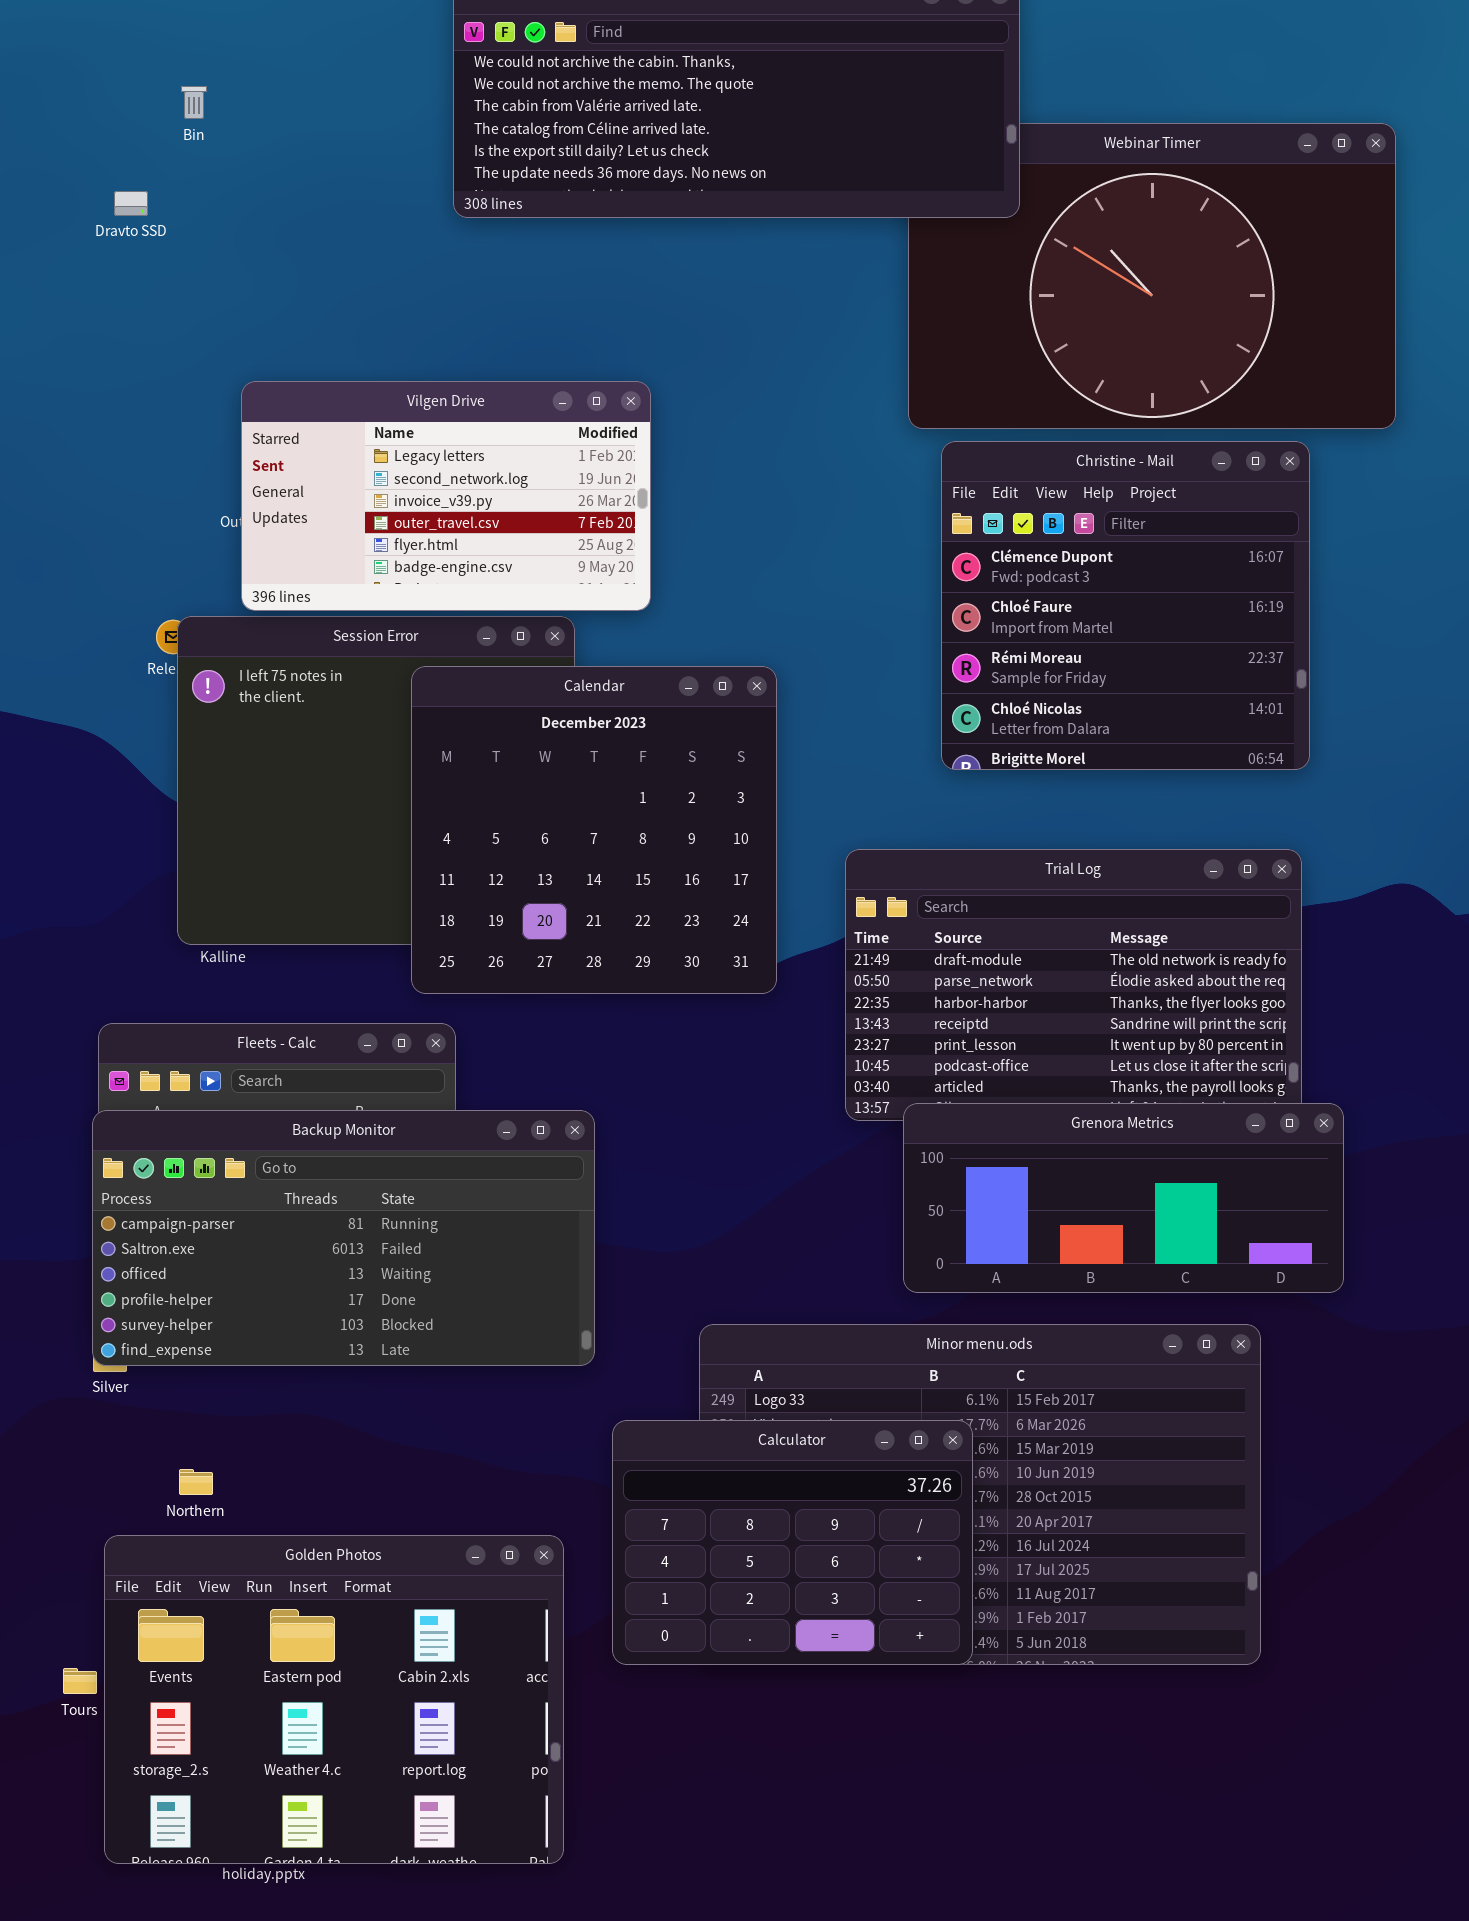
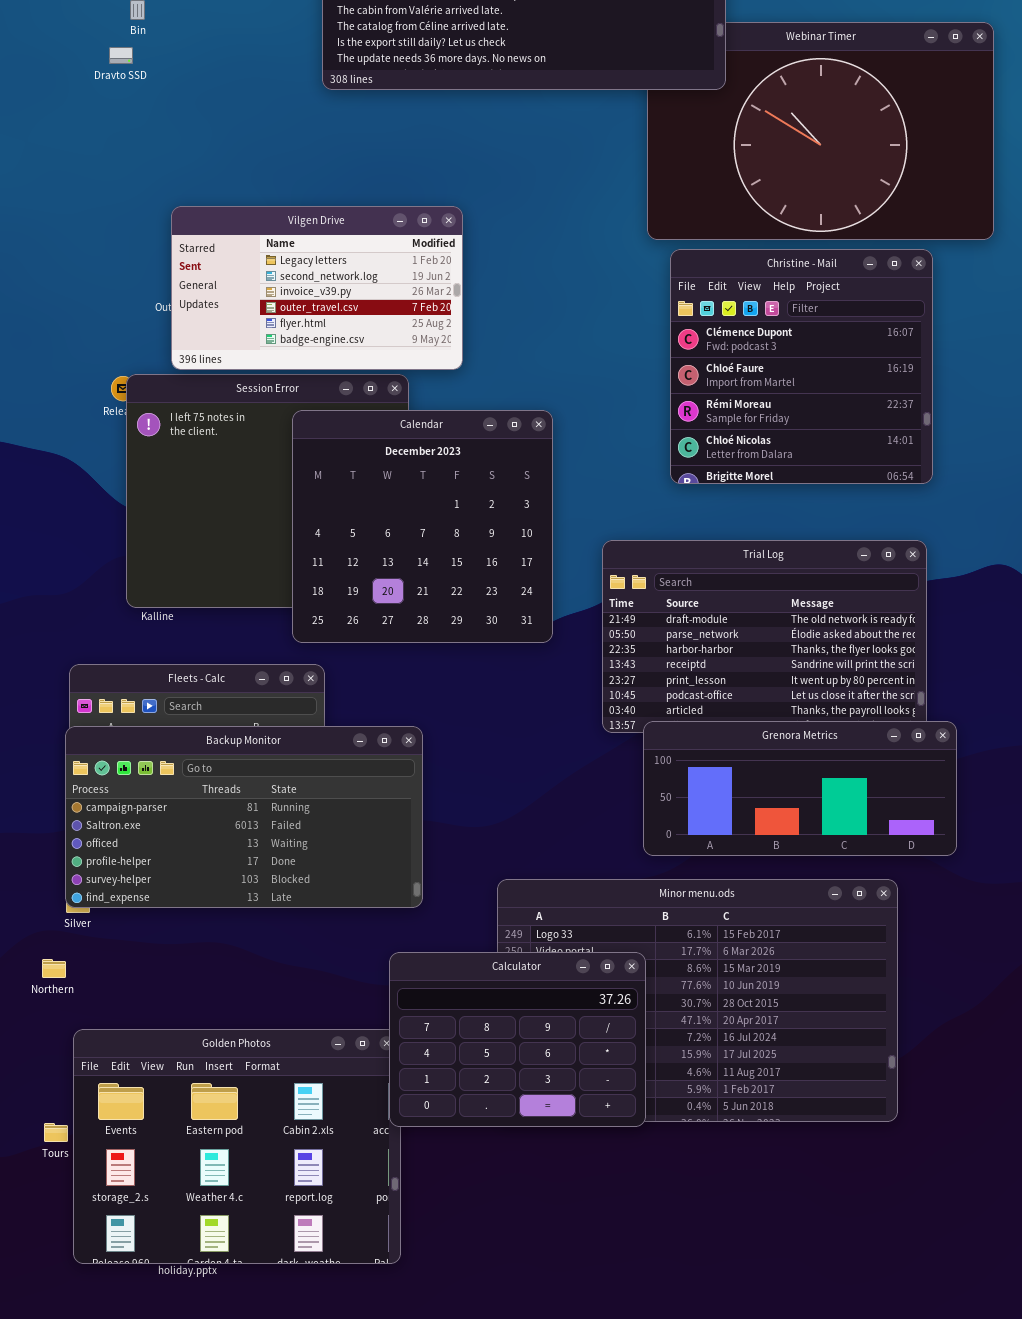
Dravto SSD: [114,191,148,216] -> [109,47,133,64], moved
Calculator: [612,1420,973,1665] -> [389,952,646,1127], moved
Northern: [179,1469,213,1495] -> [42,959,66,978], moved

